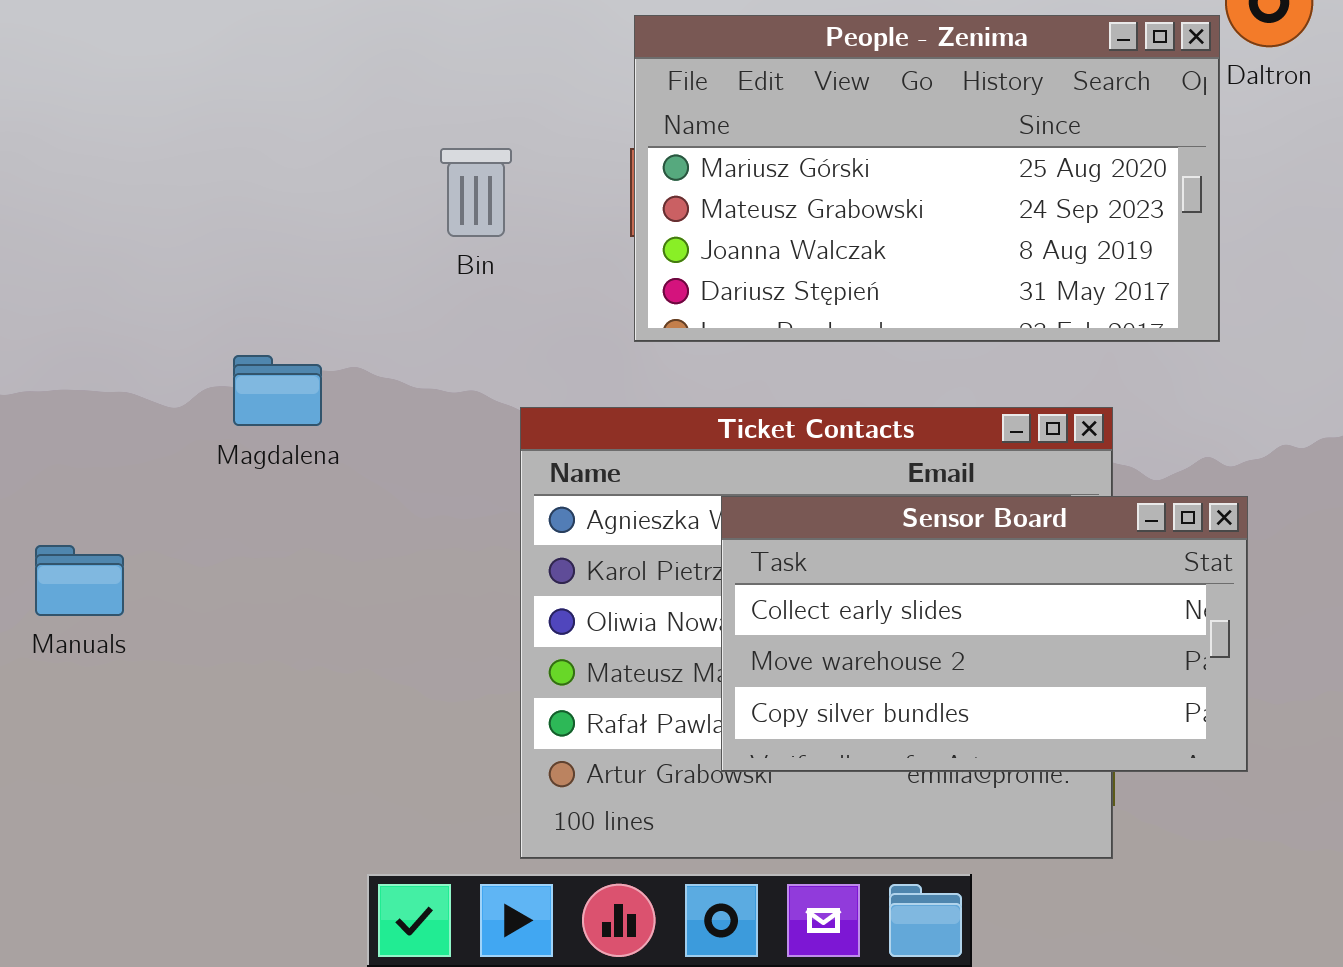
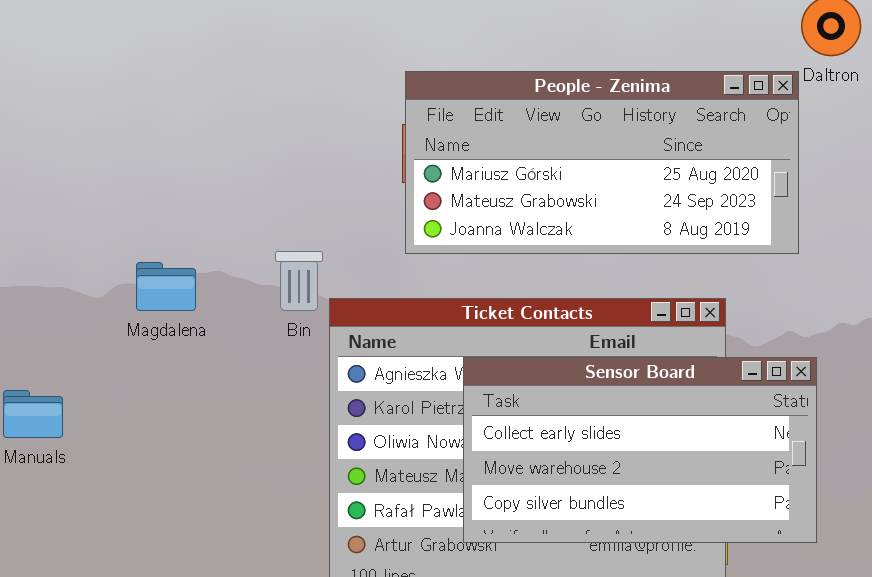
People - Zenima: [634,15,1220,342] -> [405,71,799,254], resized
Bin: [440,148,512,237] -> [275,251,323,311], moved

